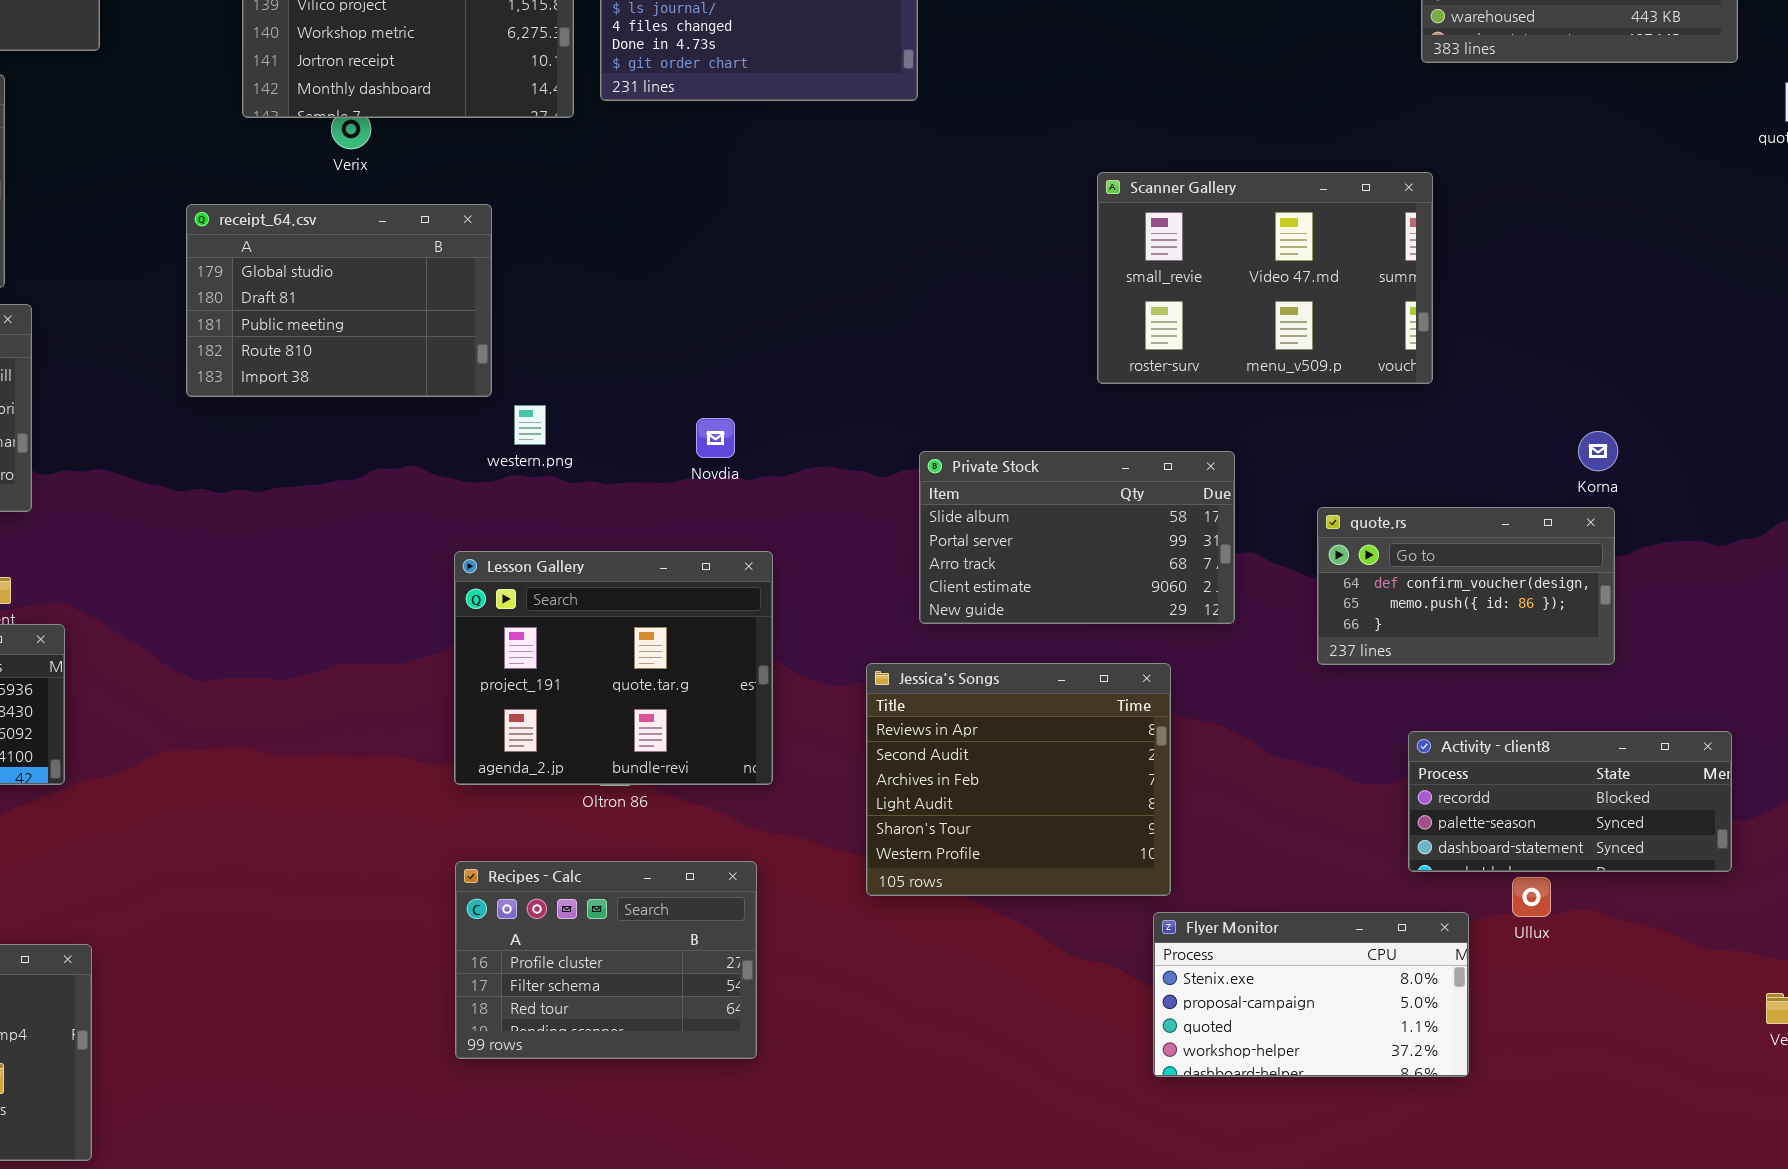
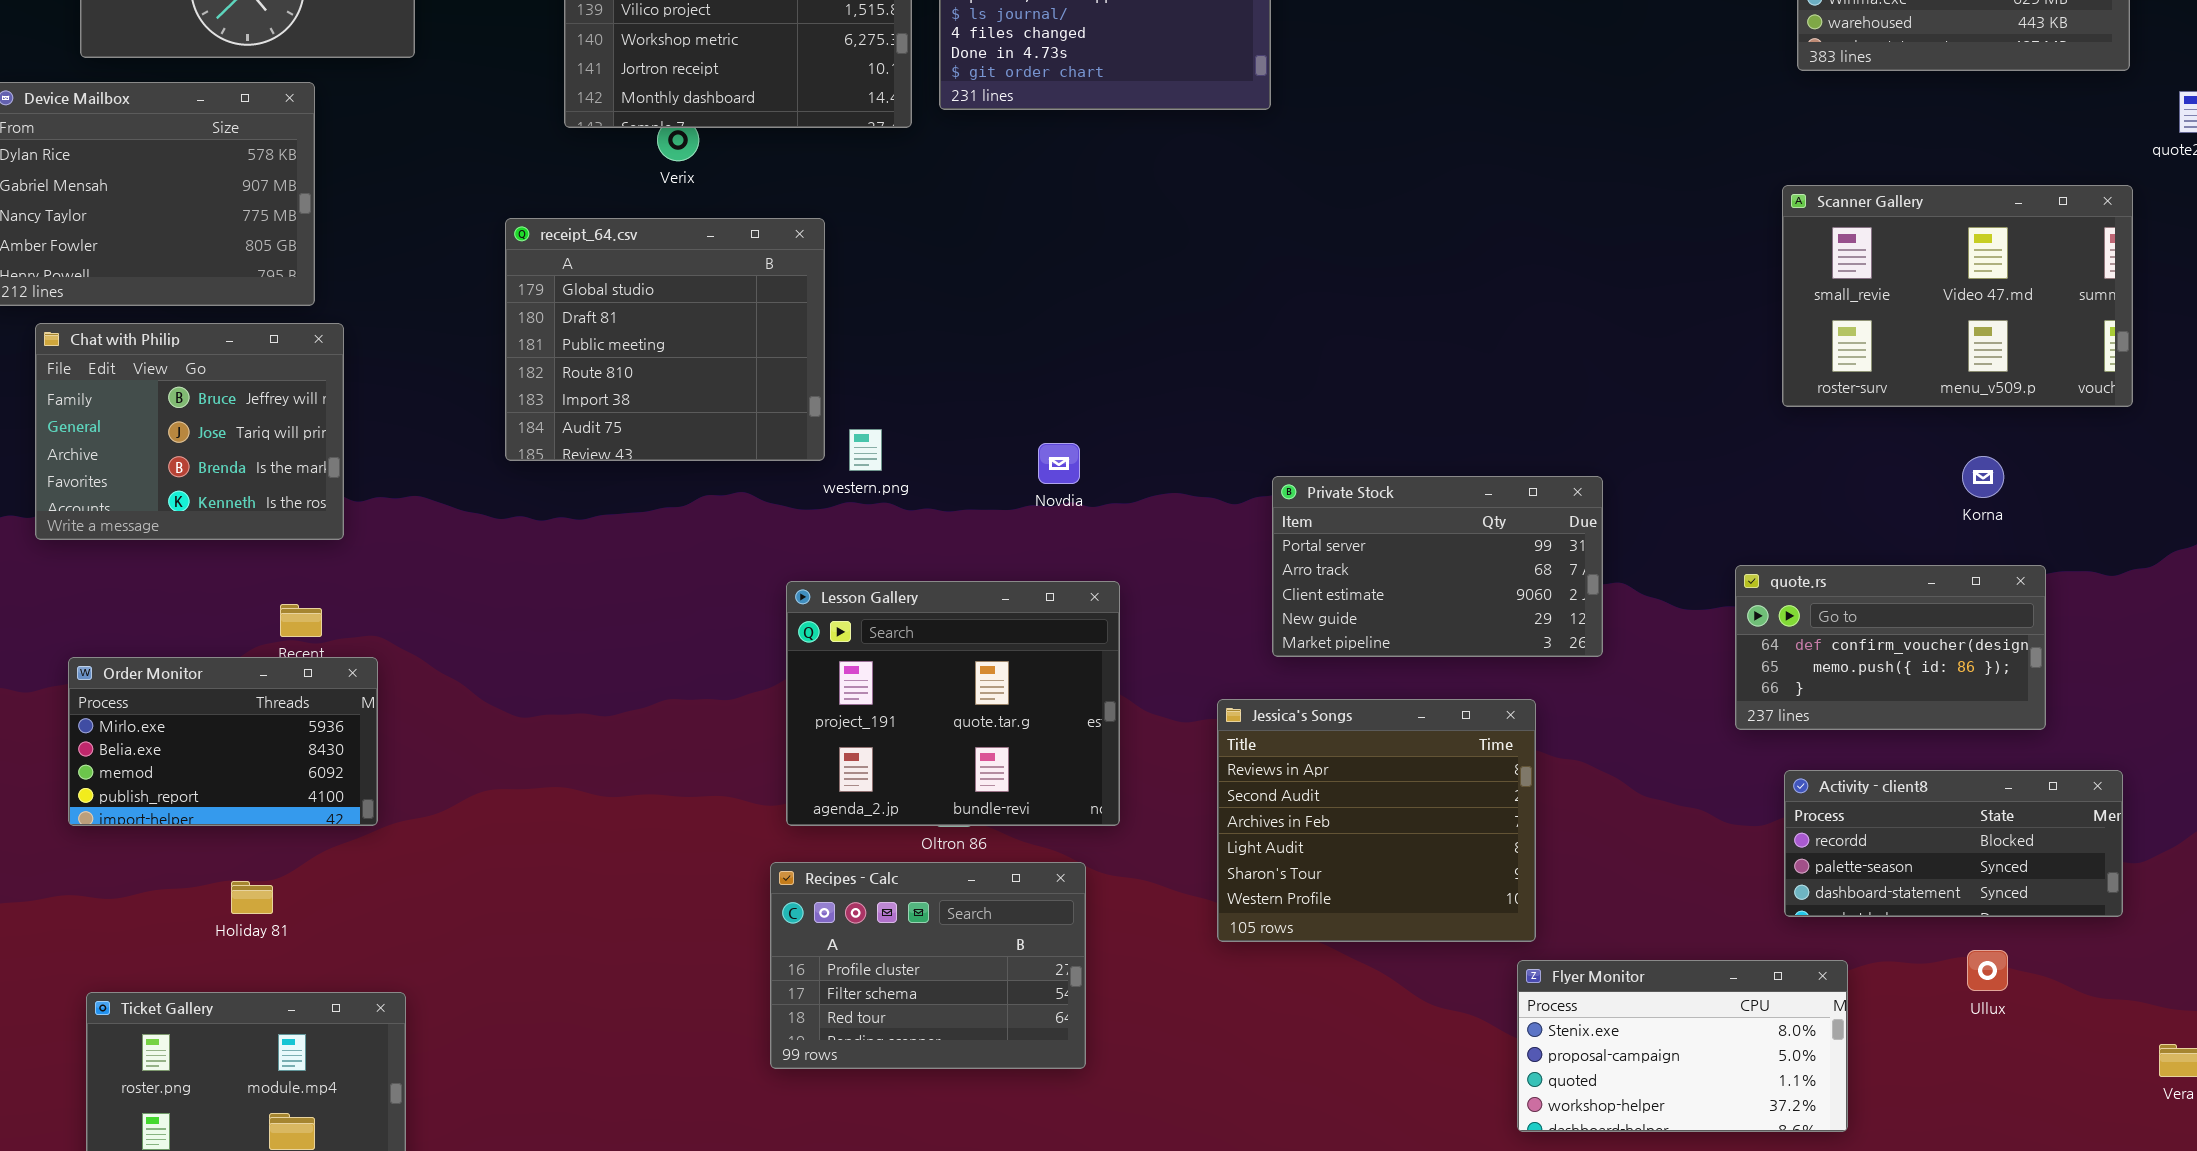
Scanner Gallery: [1097,172,1433,384] -> [1782,185,2133,407], moved
receipt_64.csv: [186,204,492,397] -> [505,218,825,461], resized
Private Stock: [919,451,1235,624] -> [1272,476,1603,657], scrolled down 1 row
quote.rs: [1317,507,1615,665] -> [1735,565,2046,730], moved
Recipes - Calc: [455,861,757,1059] -> [770,862,1086,1069], moved
Ullux: [1512,877,1551,917] -> [1967,950,2008,991], moved

